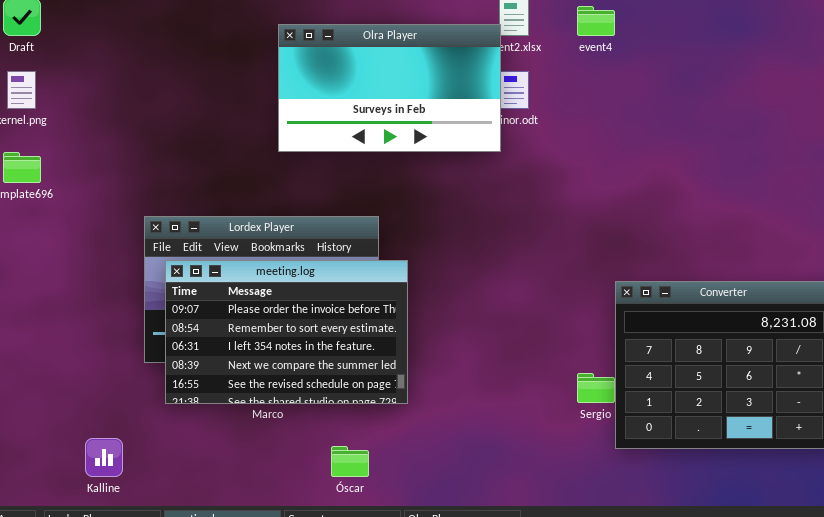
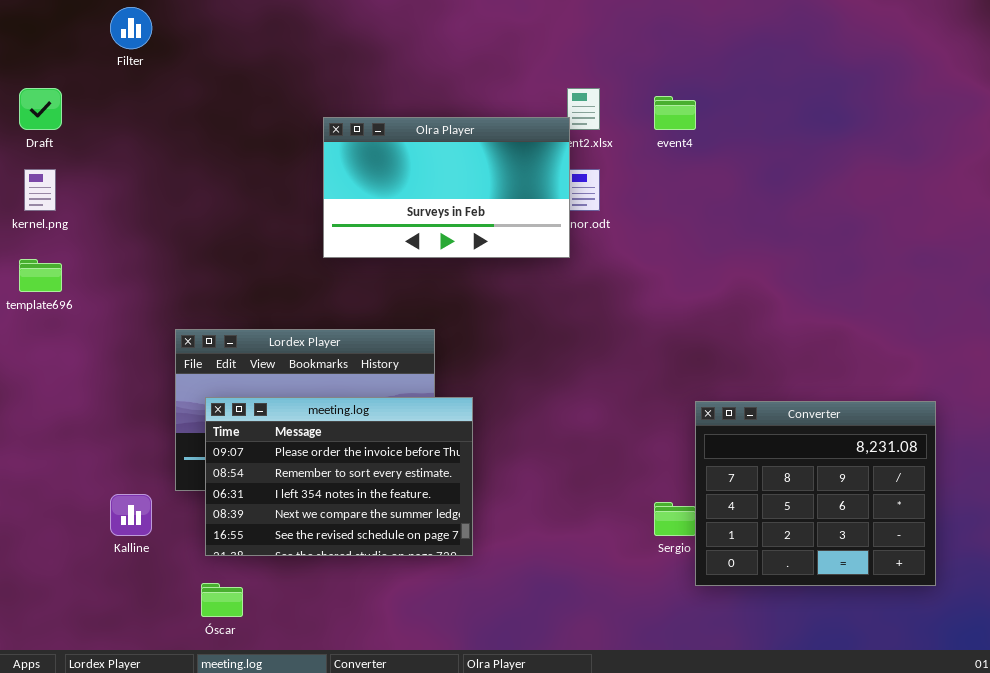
meeting.log: [165,260,408,404] -> [205,397,473,556], moved
Kalline: [85,438,123,477] -> [110,494,152,536], moved
Óscar: [331,446,369,477] -> [201,583,243,617], moved

